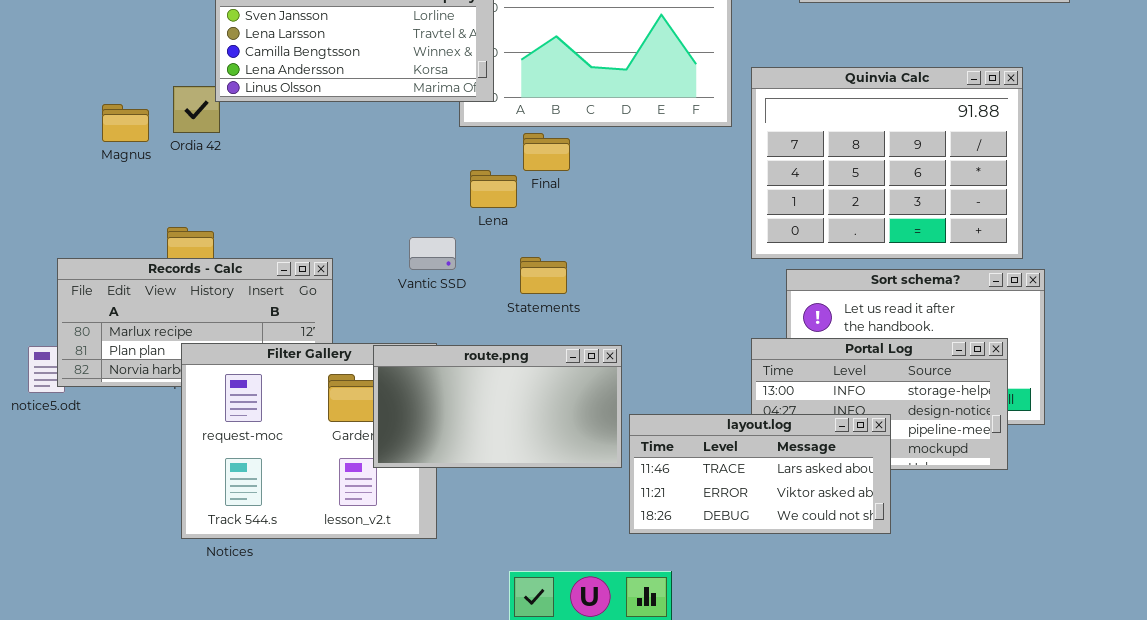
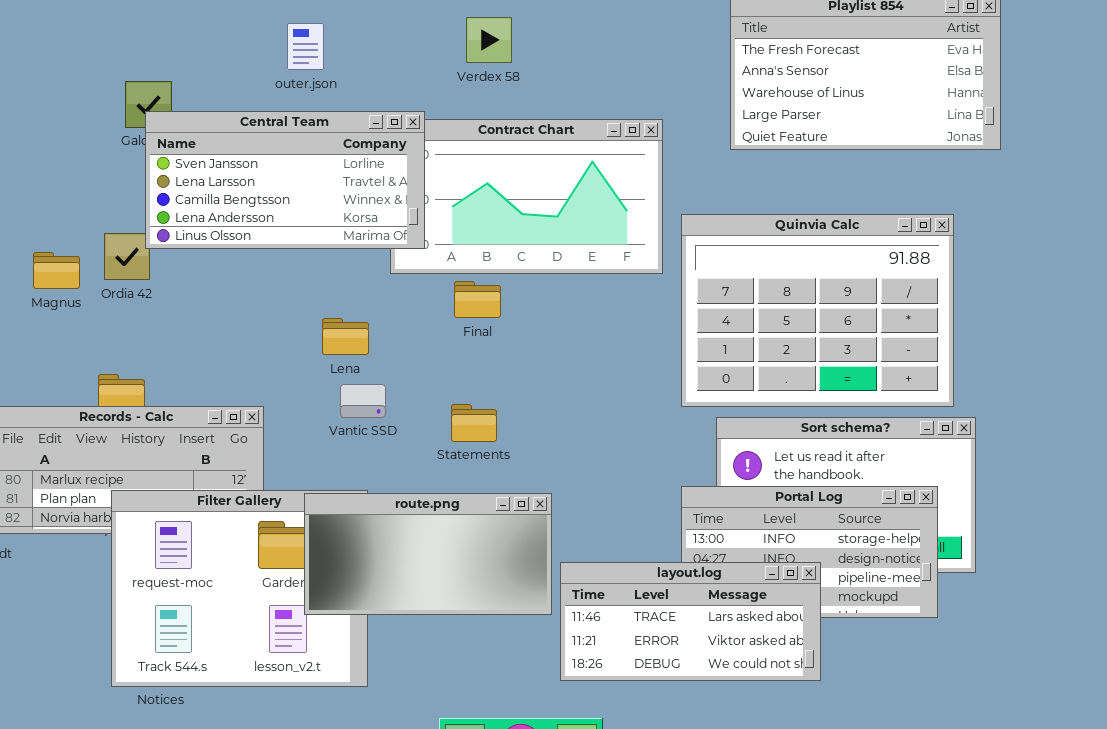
Lena: [470,170,517,208] -> [322,318,369,355], moved

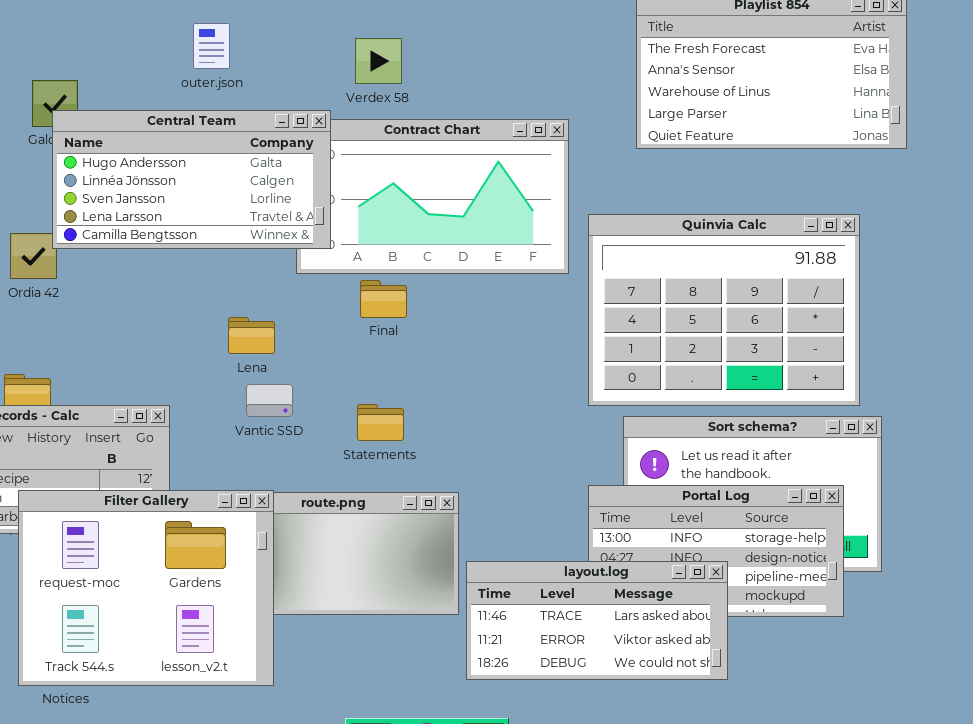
Verdex 58: [466,17,512,63] -> [355,38,402,84], moved
Central Team: [145,111,425,249] -> [52,110,331,249], scrolled up 2 rows
Filter Gallery: [111,490,368,687] -> [18,490,274,686], raised

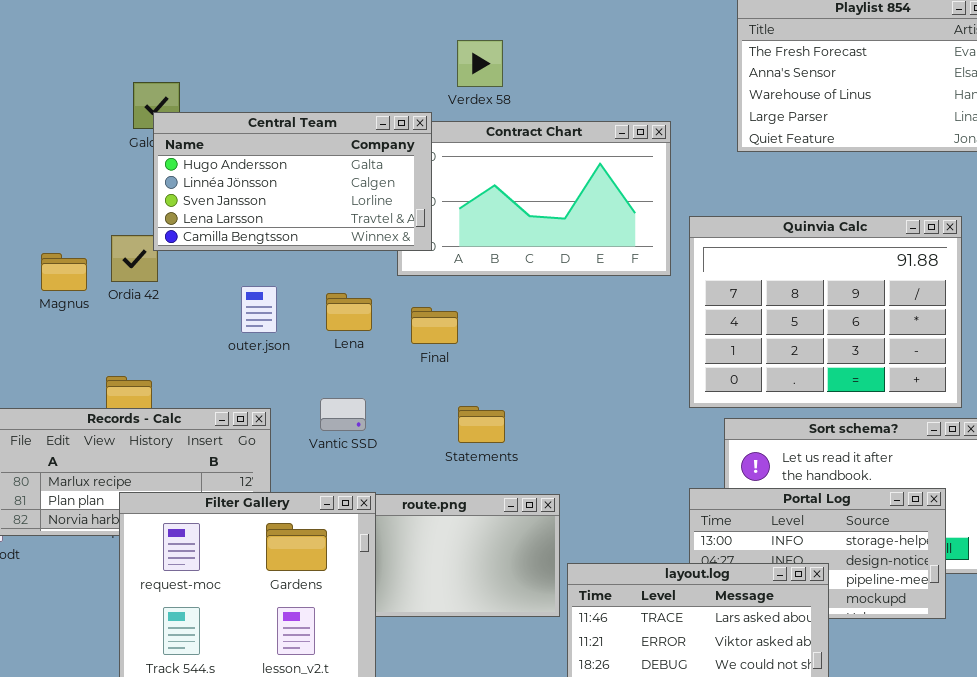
outer.json: [193,23,230,69] -> [241,286,277,333], moved
Final: [360,280,407,318] -> [411,307,458,344], moved
Lena: [228,317,275,354] -> [326,293,372,331], moved
Vantic SSD: [246,384,293,417] -> [320,398,366,431], moved

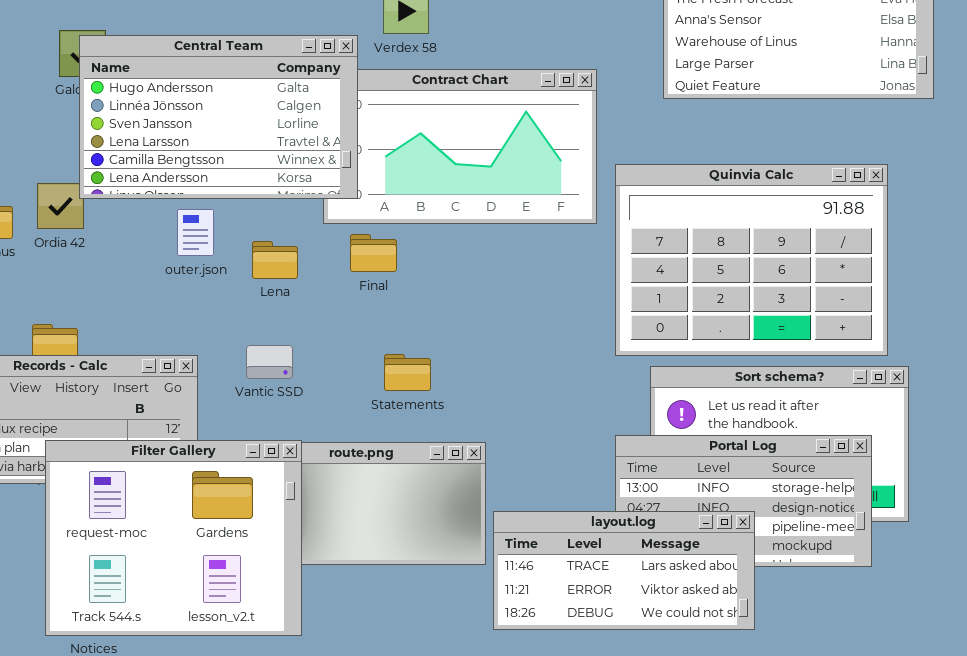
Central Team: [153,112,432,251] -> [79,35,358,199], resized
outer.json: [241,286,277,333] -> [177,209,214,256], moved
Final: [411,307,458,344] -> [350,234,397,272], moved

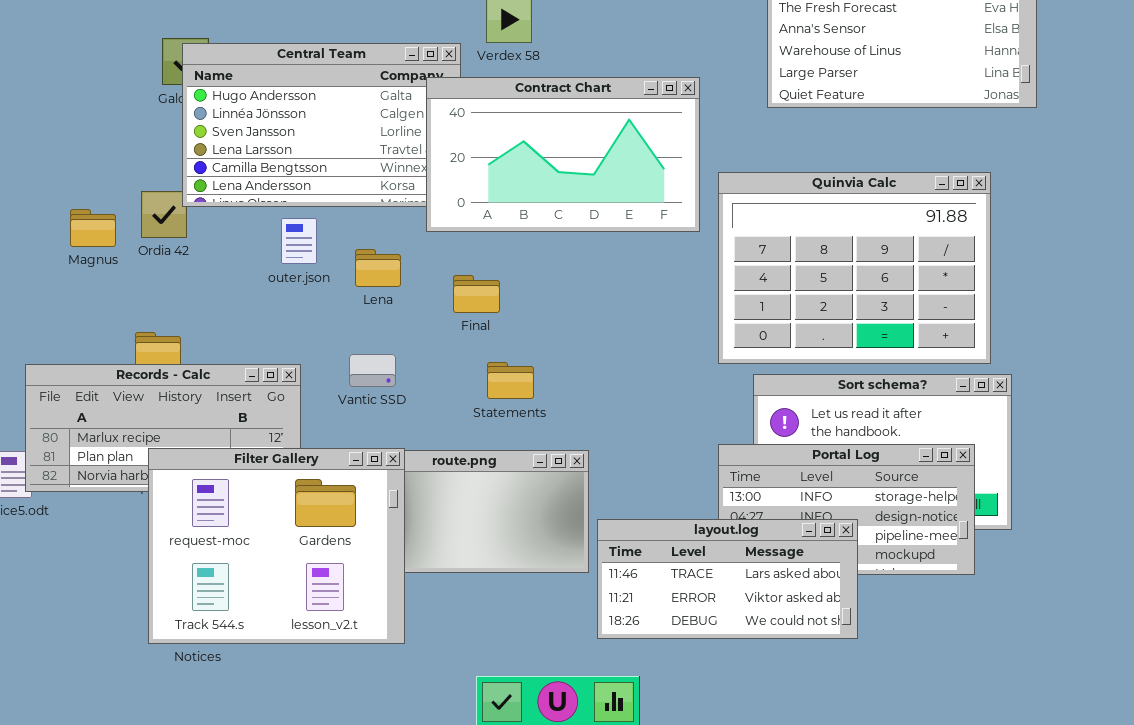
Contract Chart: [323,69,597,224] -> [426,77,700,232], raised
Final: [350,234,397,272] -> [453,275,500,313], moved

